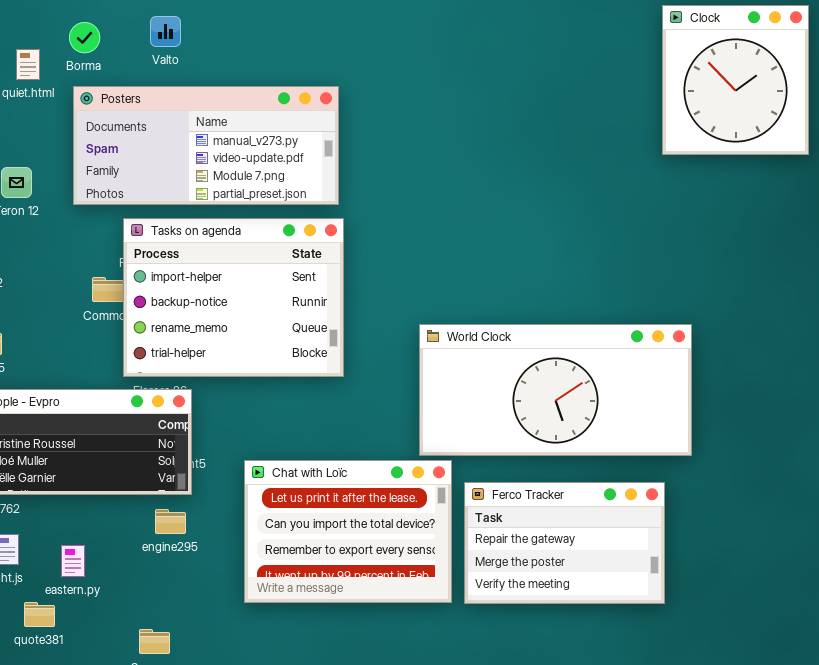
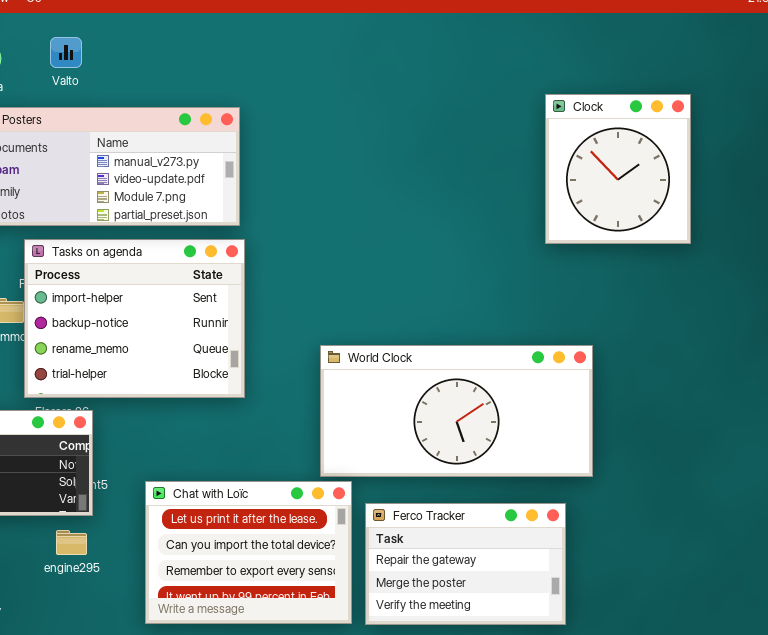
Clock: [662,5,809,155] -> [545,94,691,244], moved

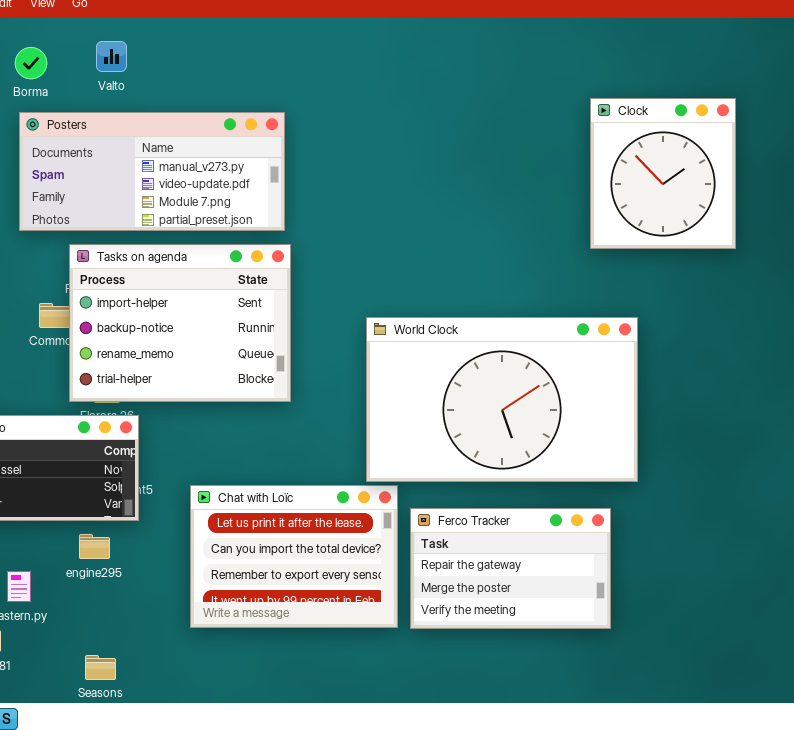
World Clock: [320,345,593,477] -> [366,317,638,482], resized
engine295: [56,530,87,555] -> [79,534,110,559], moved

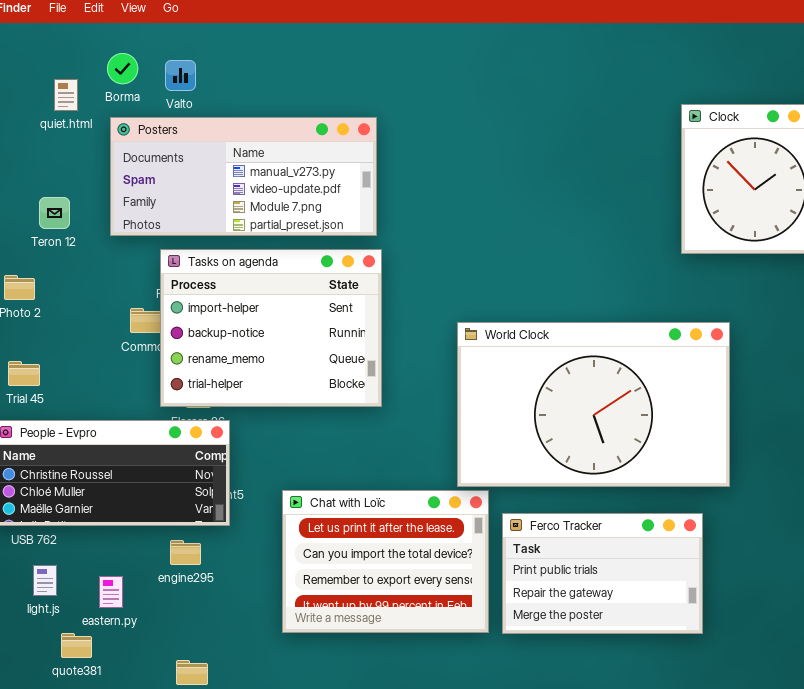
Valto: [96,41,127,72] -> [165,60,196,91], moved
Ferco Tracker: [410,508,611,629] -> [502,513,703,634], scrolled up 1 row

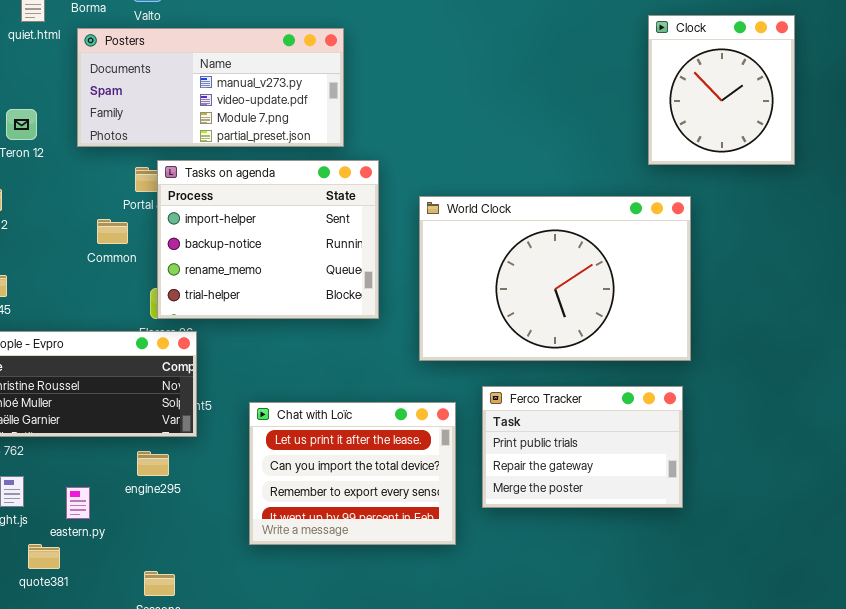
Tasks on agenda: [160,249,382,407] -> [157,160,379,319], moved
World Clock: [457,322,730,487] -> [419,196,691,361], moved
Ferco Tracker: [502,513,703,634] -> [482,386,683,508], moved

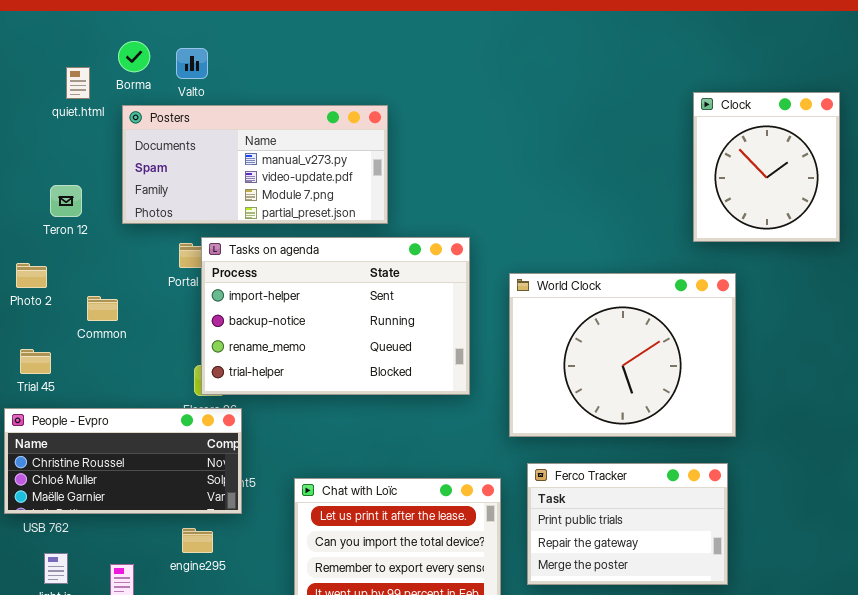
Tasks on agenda: [157,160,379,319] -> [201,237,470,395], resized
World Clock: [419,196,691,361] -> [509,273,736,437], resized
Common: [97,219,128,244] -> [87,296,118,321], moved

